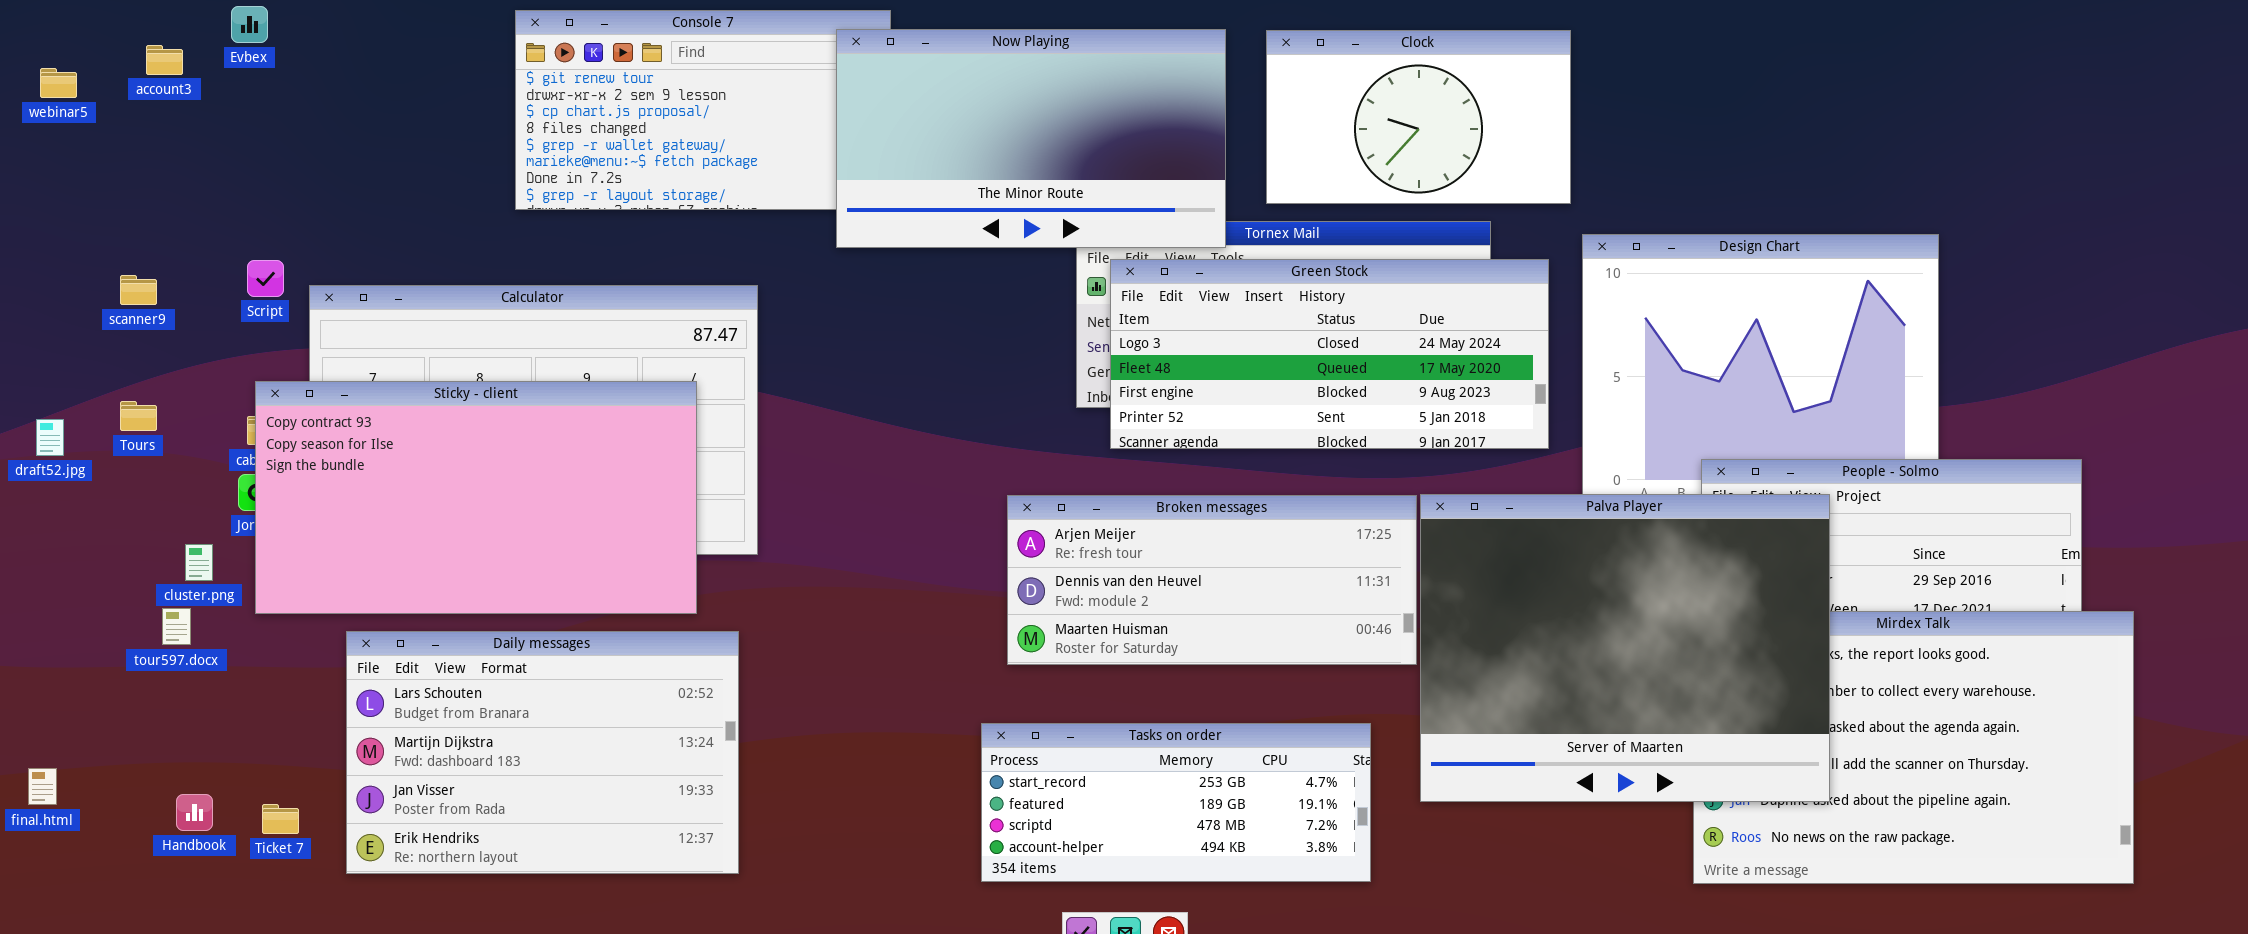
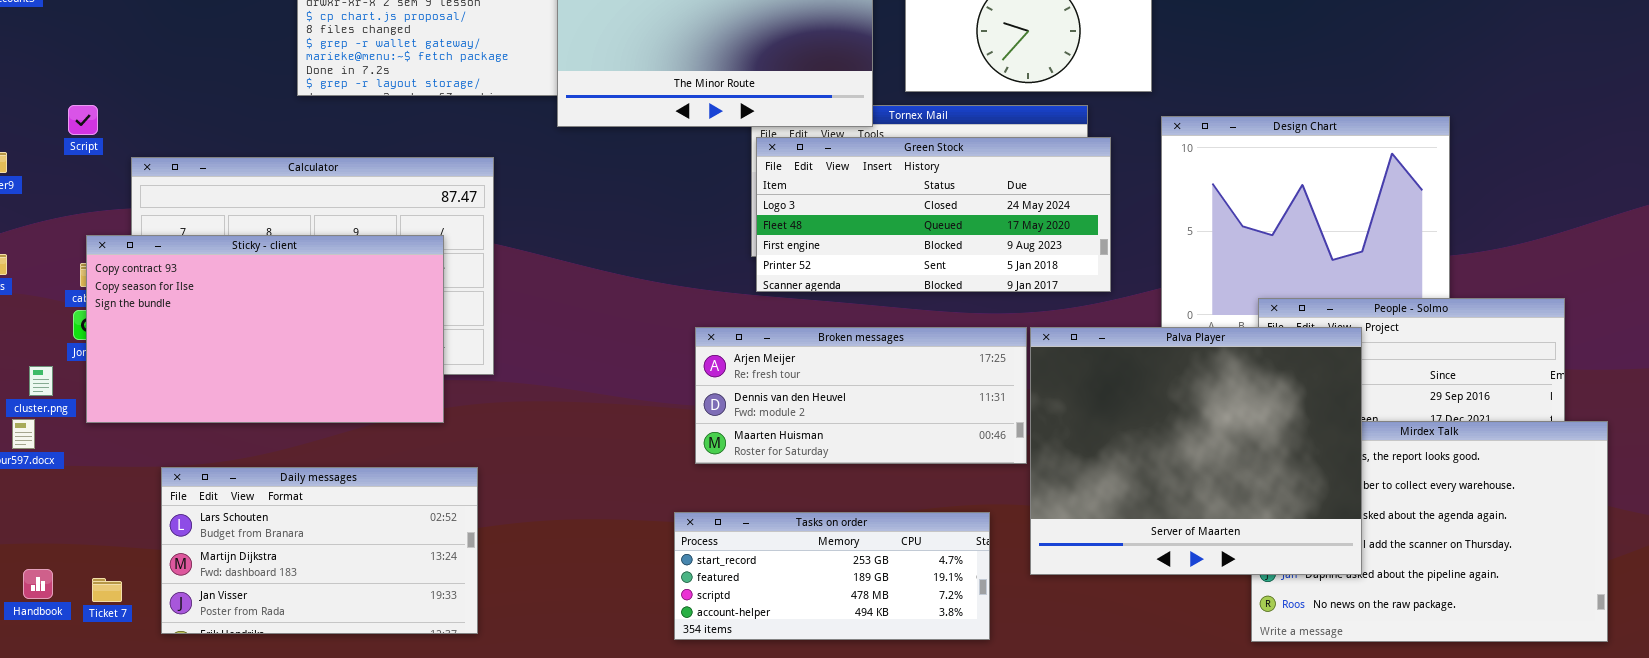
Green Stock: [1110,259,1549,449] -> [756,137,1111,292], moved
Script: [247,260,284,297] -> [68,105,98,135], moved
Daily messages: [346,631,739,874] -> [161,467,478,634], resized

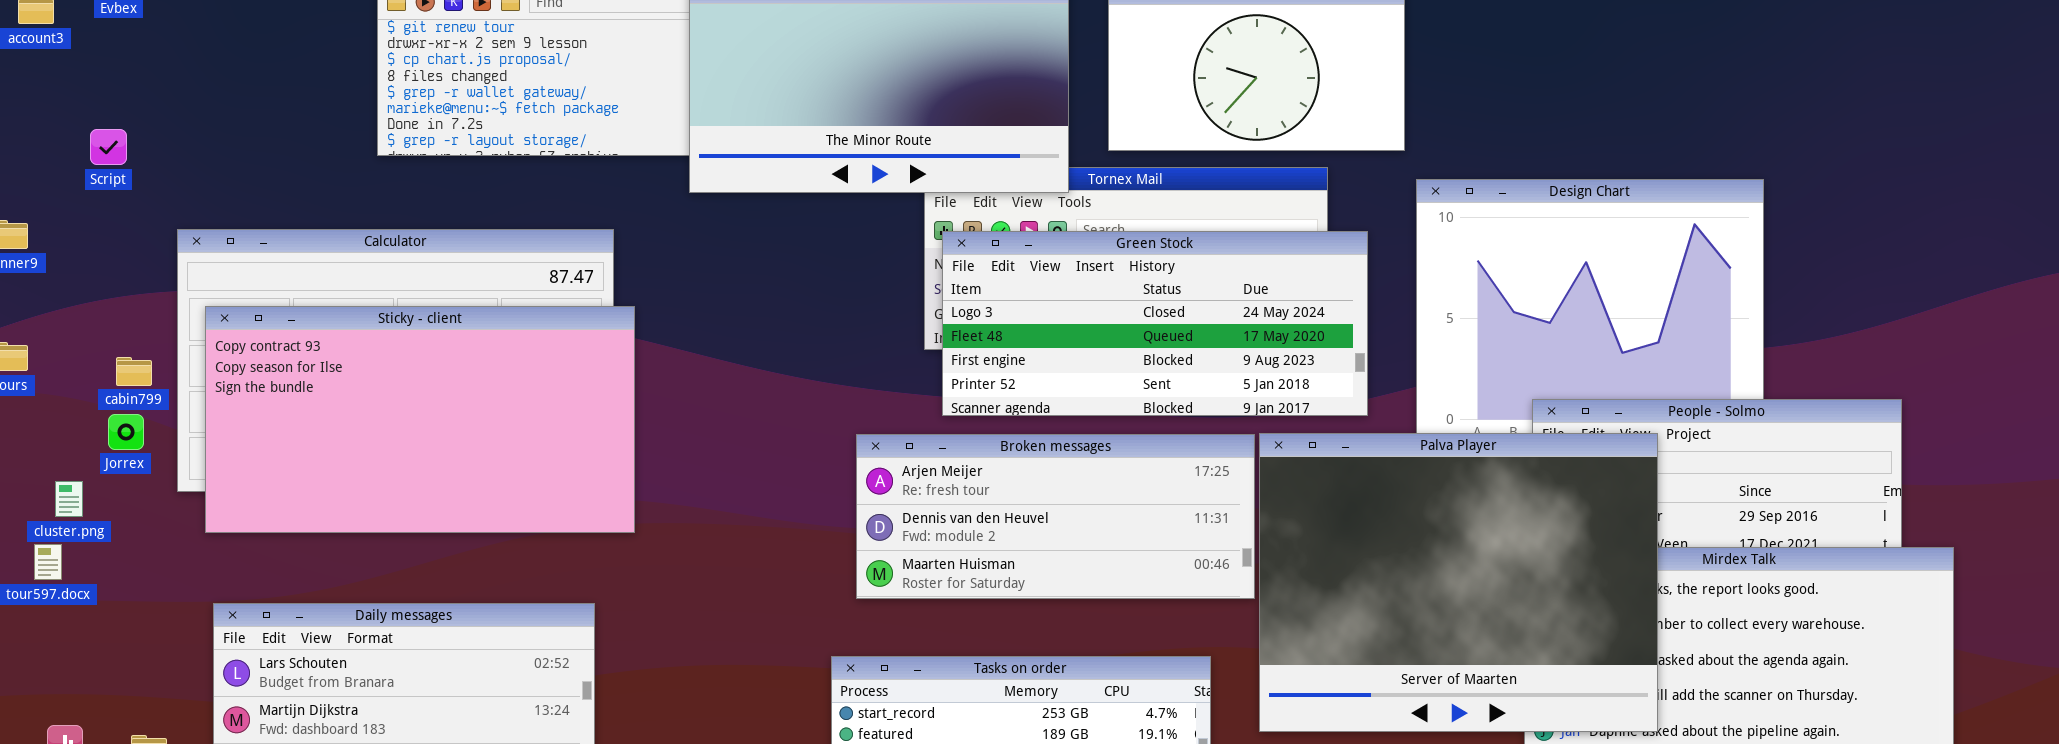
Script: [68,105,98,135] -> [90,129,127,165], moved
Green Stock: [756,137,1111,292] -> [942,231,1368,416], moved
Sticky - client: [86,235,444,423] -> [205,306,635,533], moved

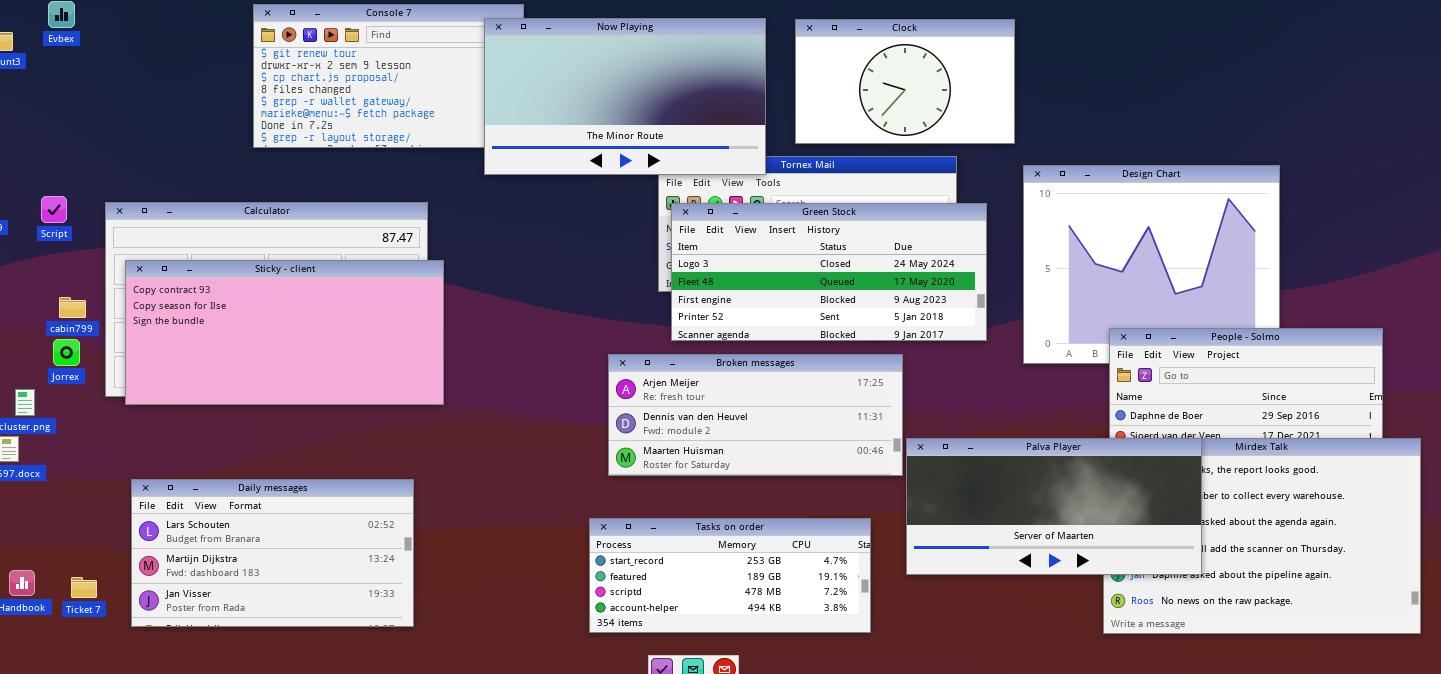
Script: [90,129,127,165] -> [41,196,67,223], moved
Sticky - client: [205,306,635,533] -> [125,260,444,405], resized
Palva Player: [1259,433,1658,732] -> [906,438,1202,575], resized

